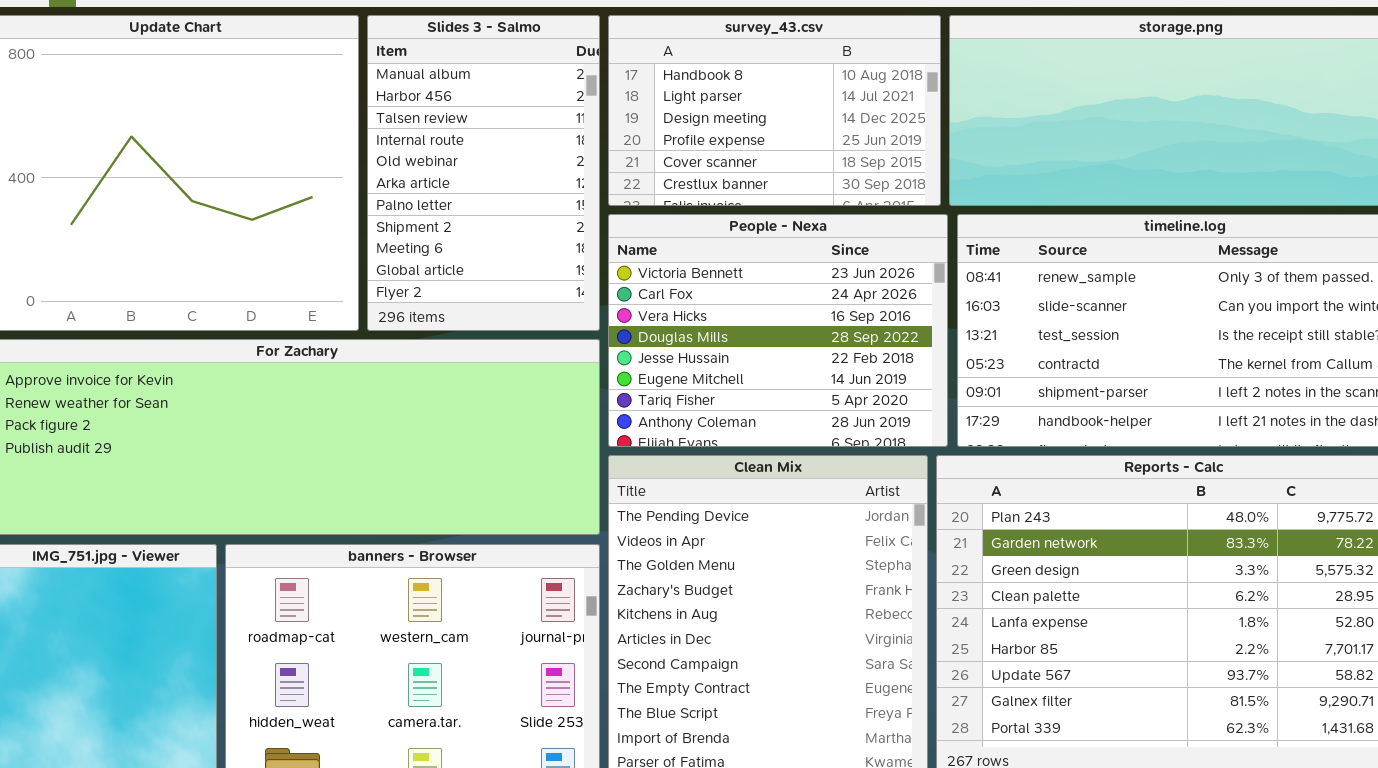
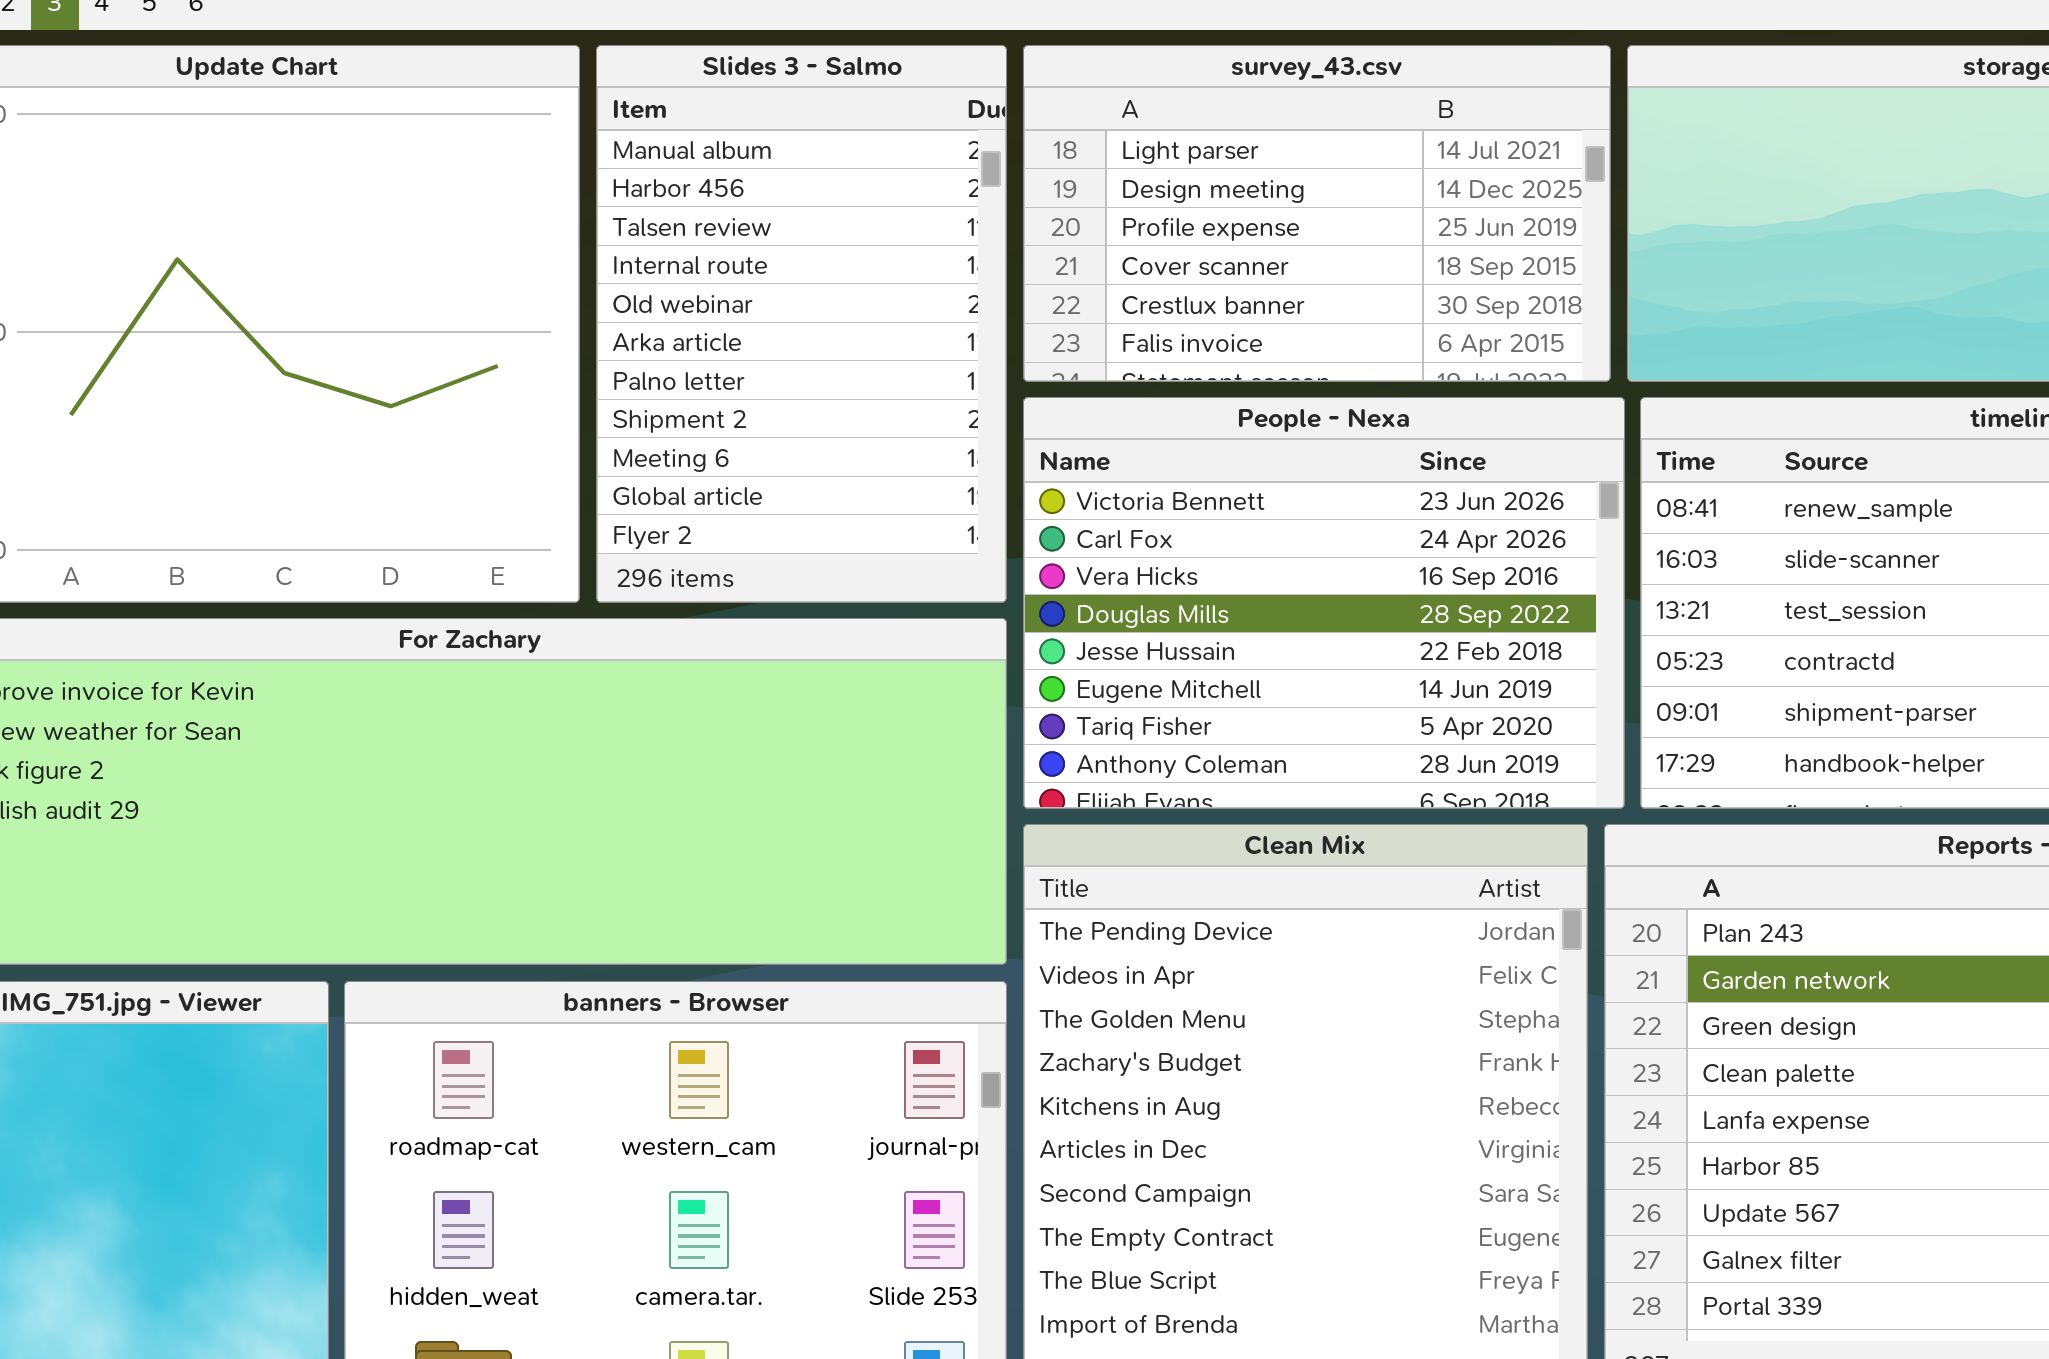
survey_43.csv: [608,15,941,206] -> [1023,45,1611,382], scrolled down 1 row

